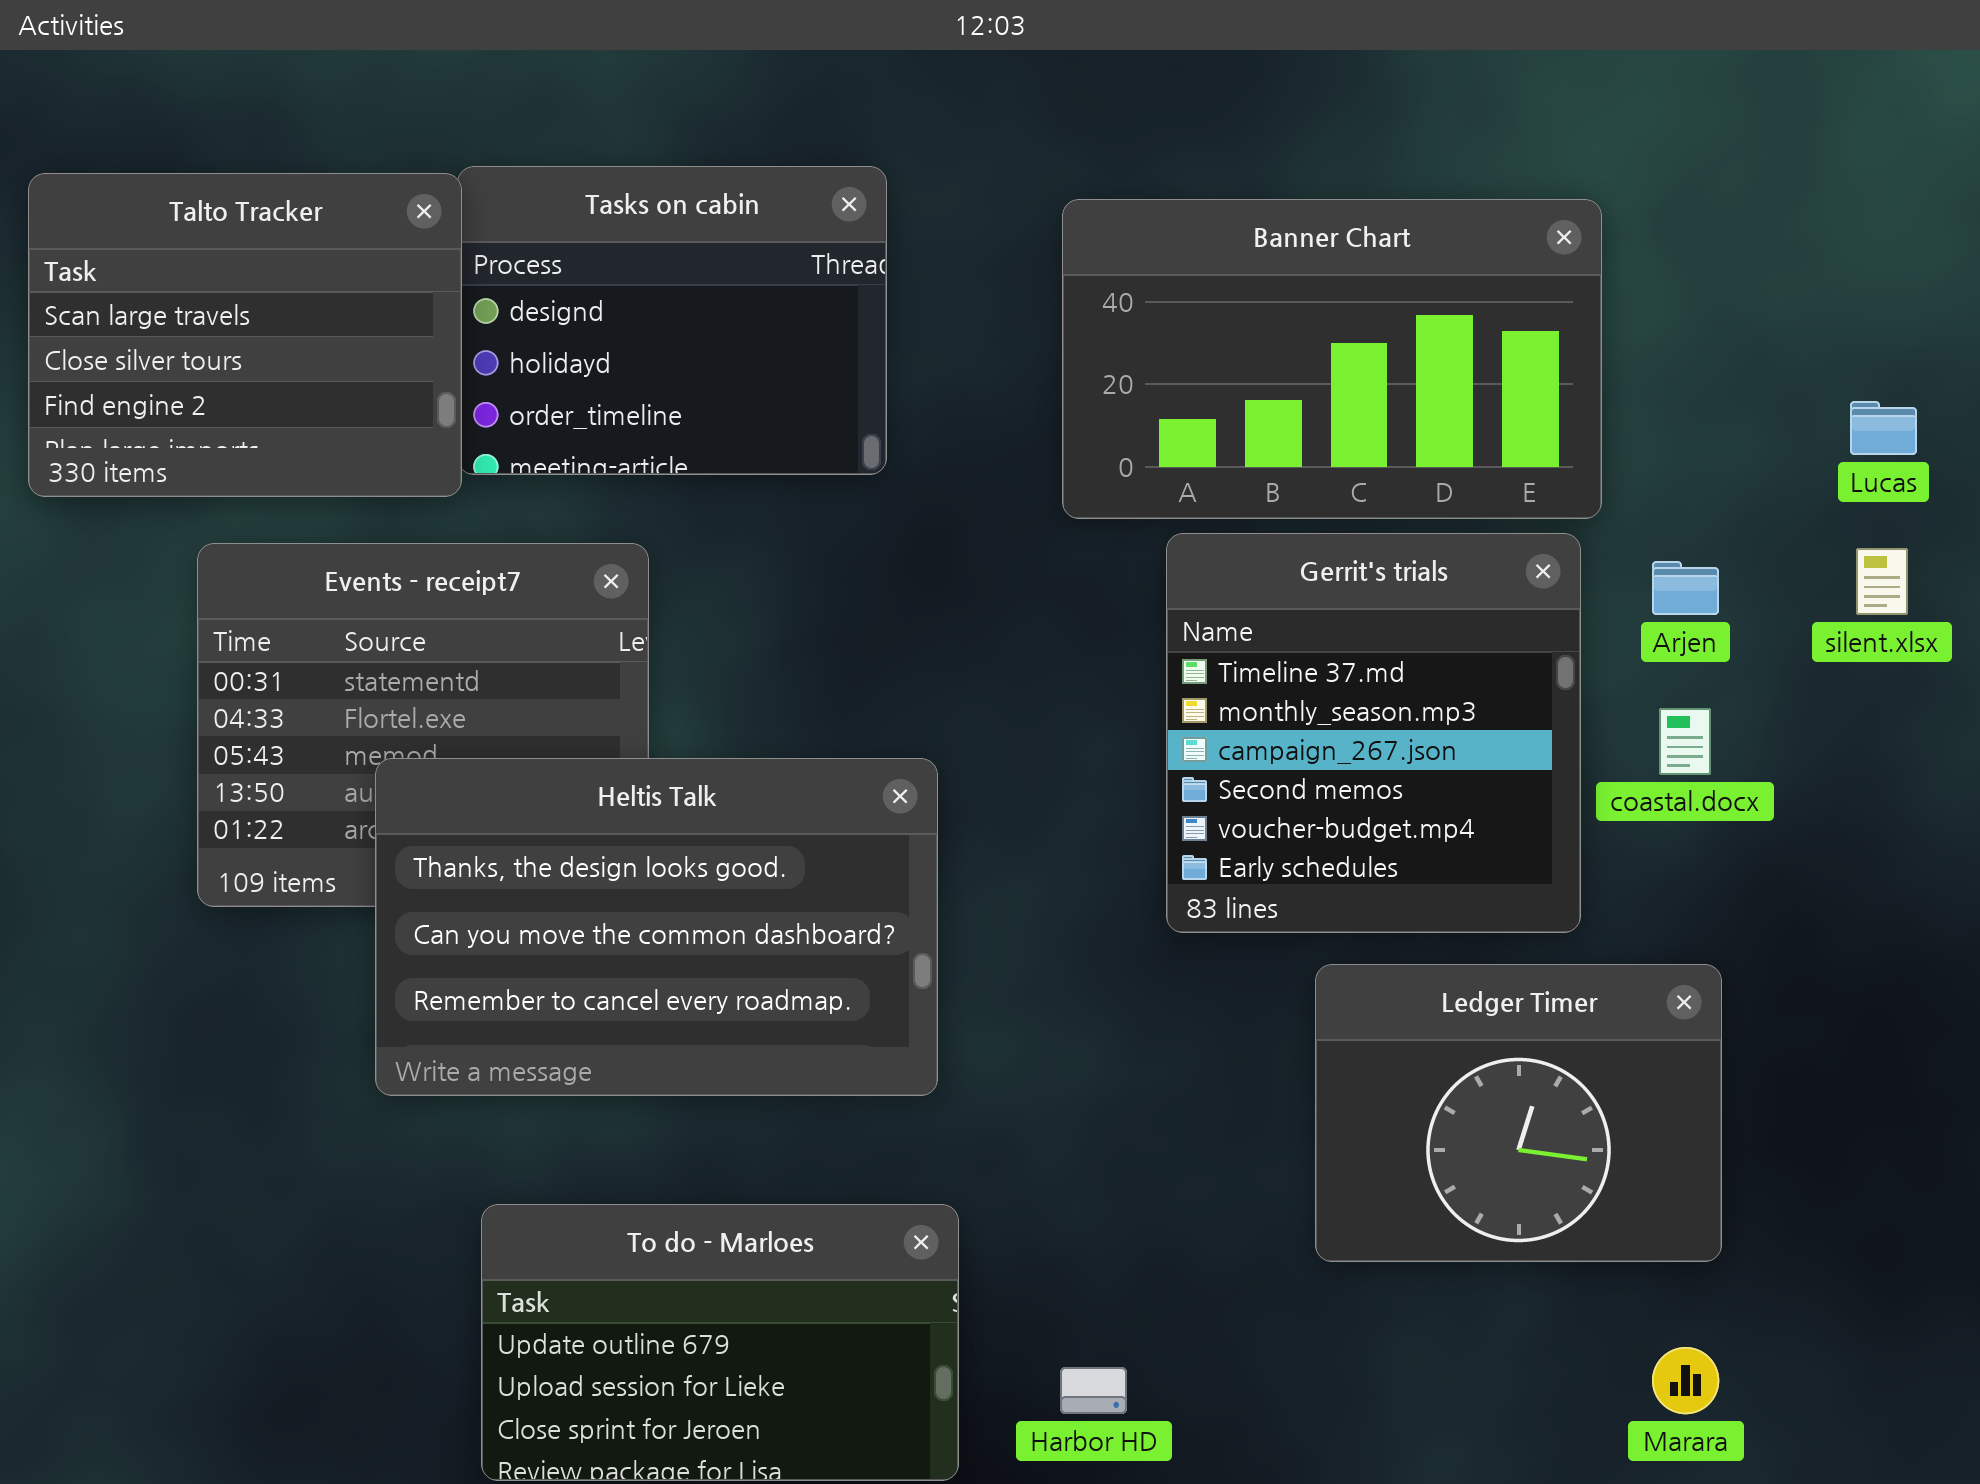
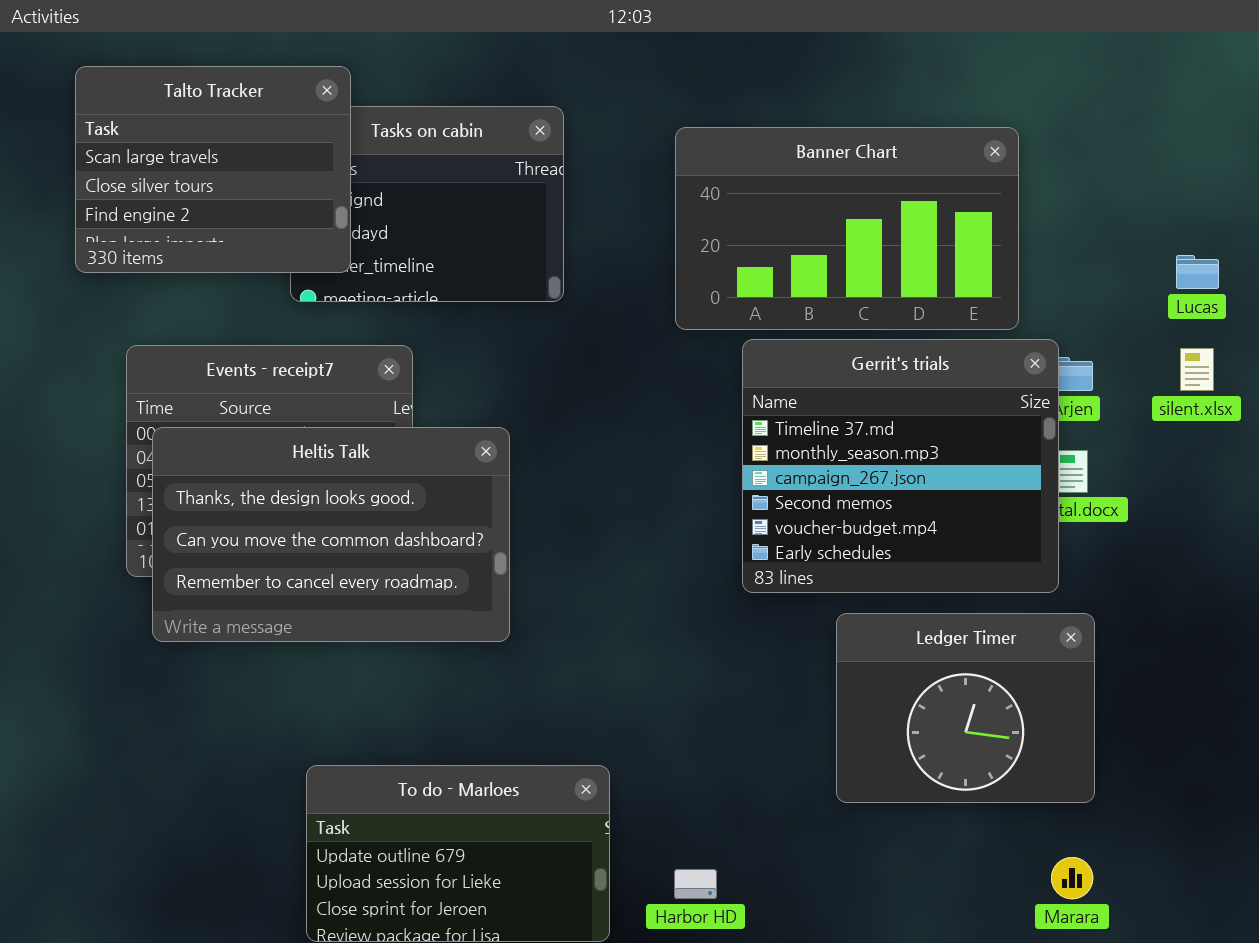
Talto Tracker: [28,173,462,497] -> [75,66,351,273], moved
Gerrit's trials: [1166,533,1581,933] -> [742,339,1059,593], resized
Heltis Talk: [375,758,938,1096] -> [152,427,510,642], moved

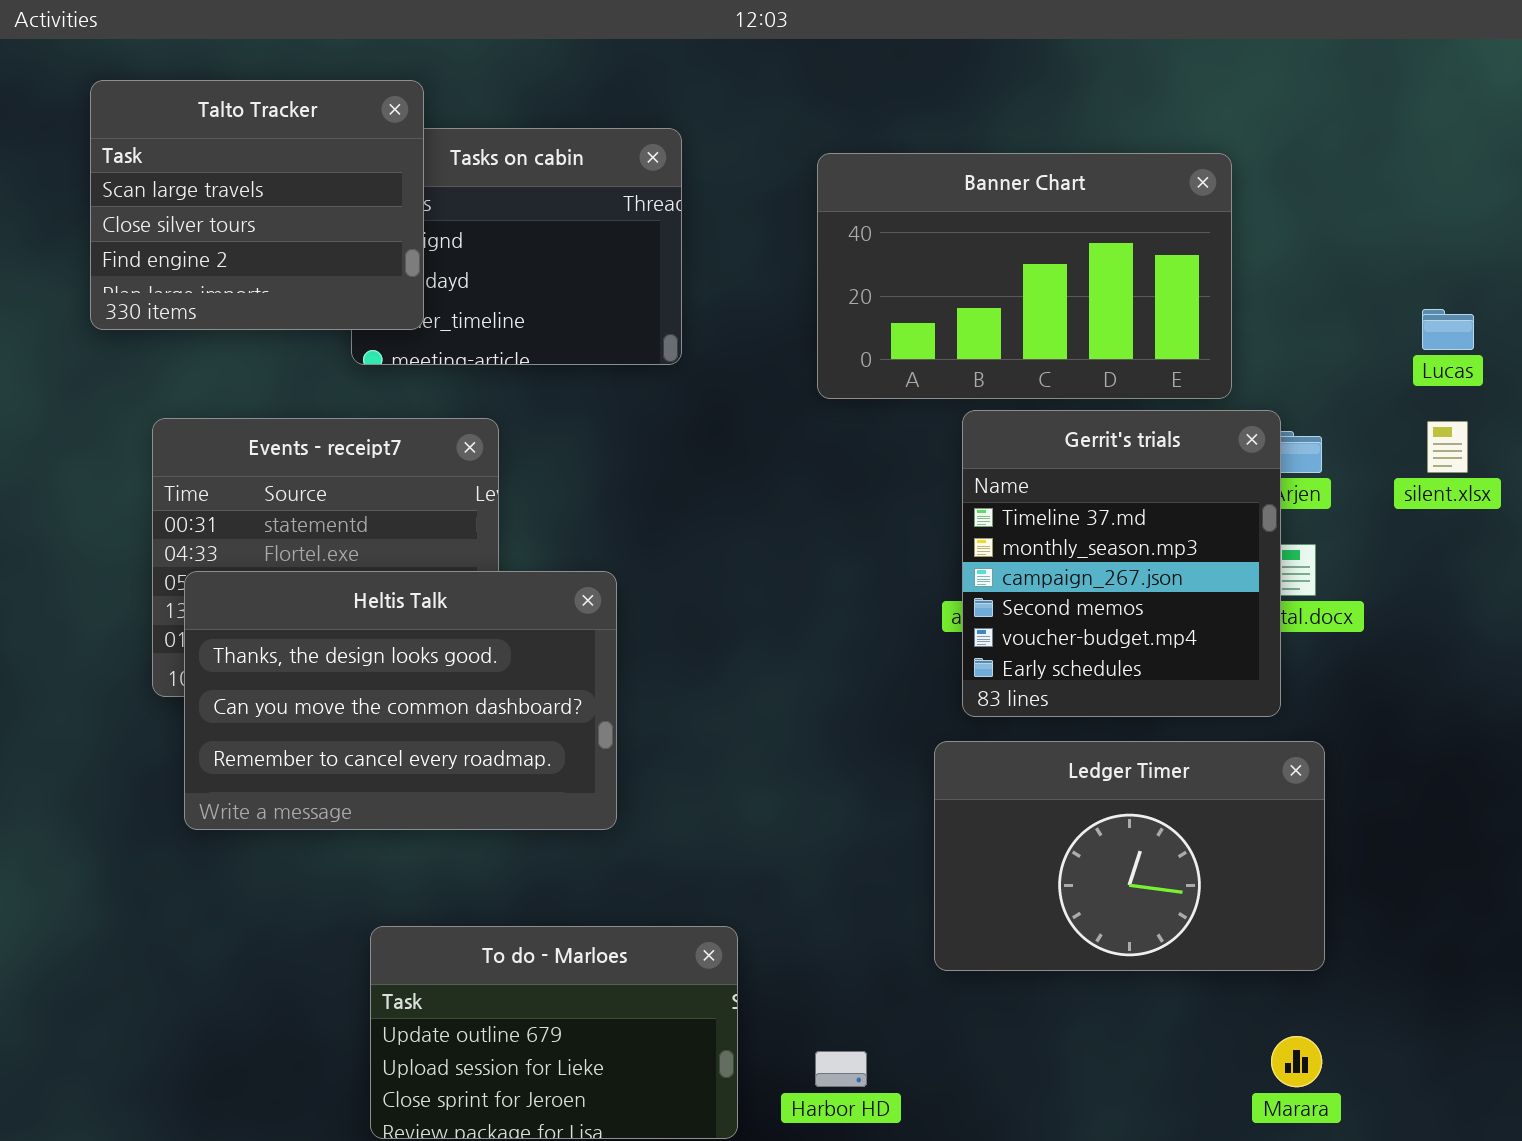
Gerrit's trials: [742,339,1059,593] -> [962,410,1281,717], resized
Heltis Talk: [152,427,510,642] -> [184,571,617,830], moved
Ledger Timer: [836,613,1095,803] -> [934,741,1325,971], resized

